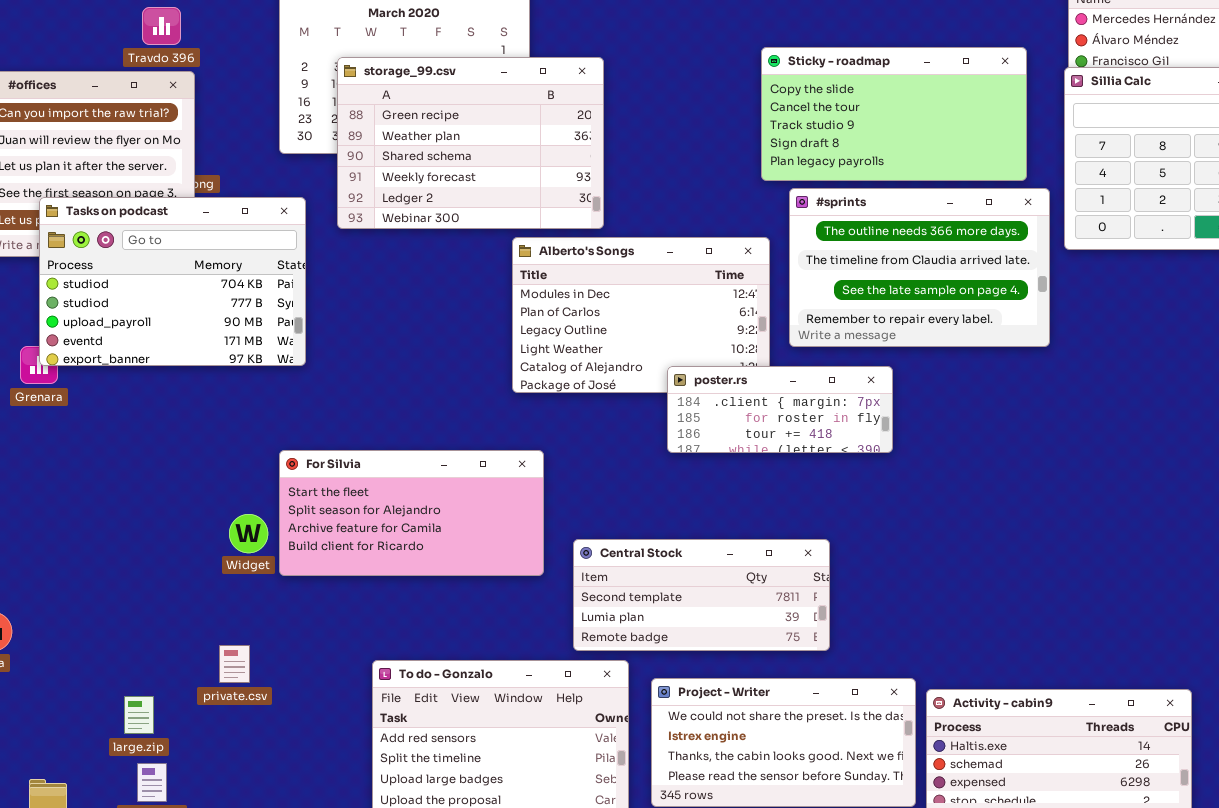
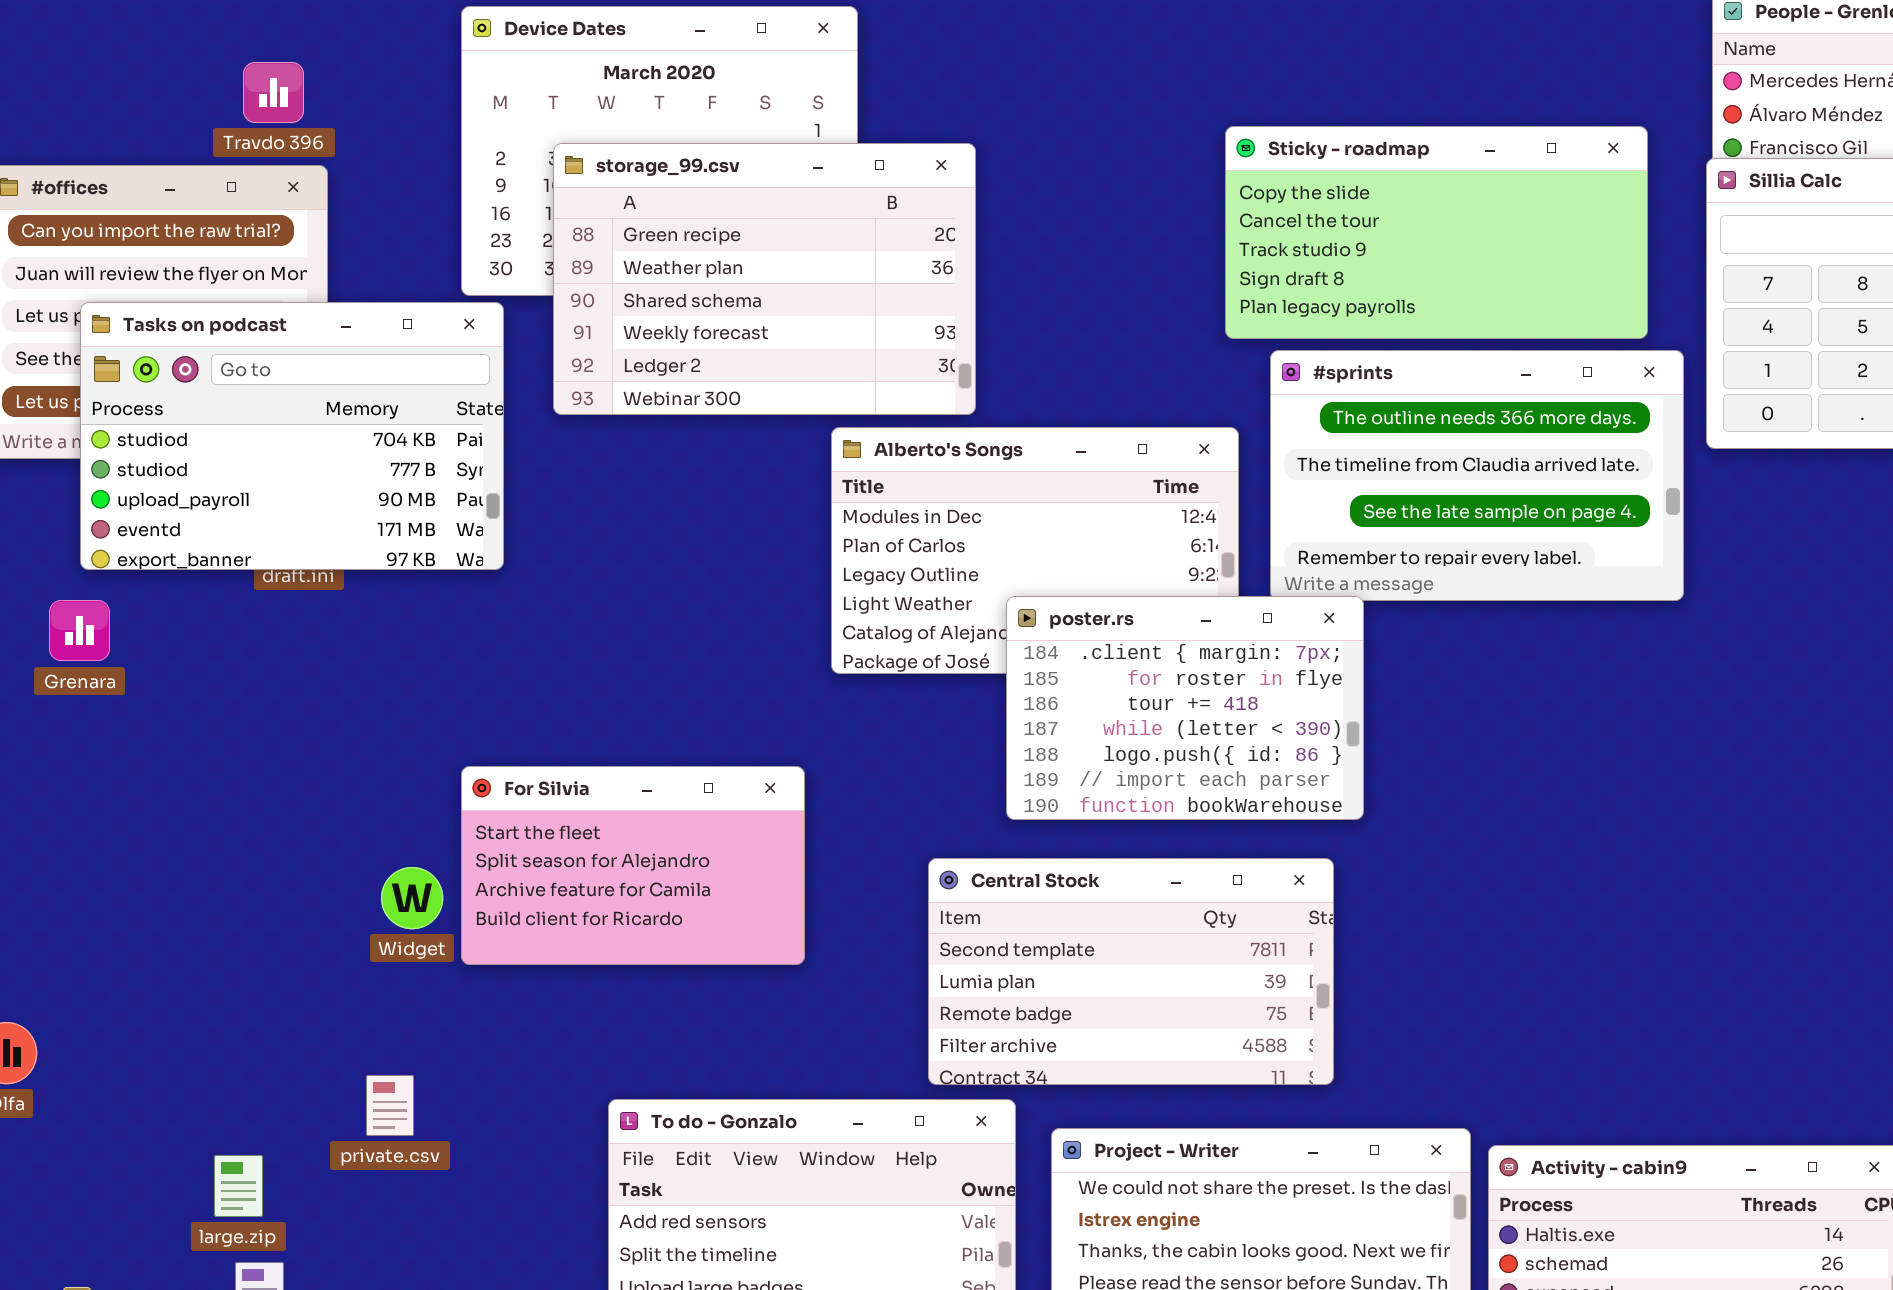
Tasks on podcast: [39,197,306,366] -> [80,302,504,570], moved
poster.rs: [667,366,893,453] -> [1006,596,1364,820], moved, resized
For Silvia: [279,450,544,576] -> [461,766,805,965], resized
Central Stock: [573,539,830,651] -> [928,858,1334,1085], resized

